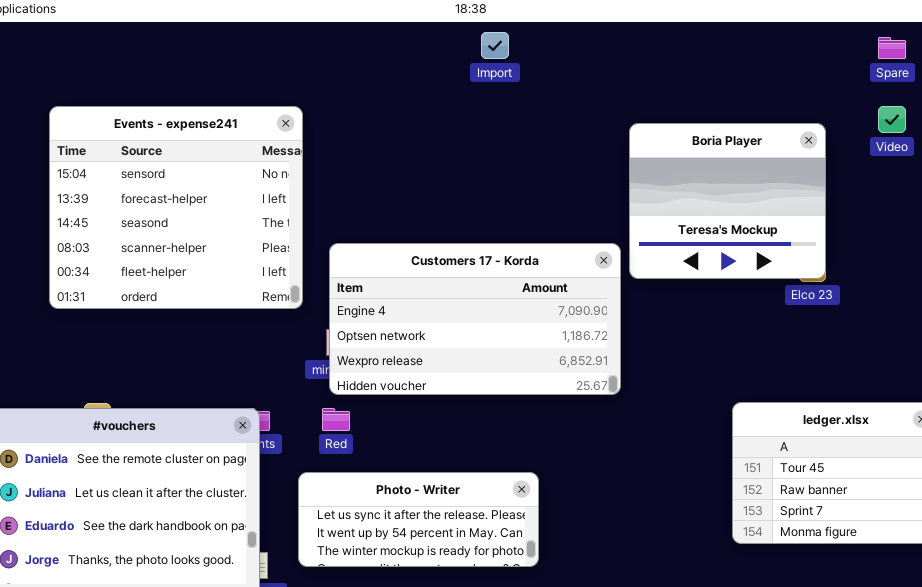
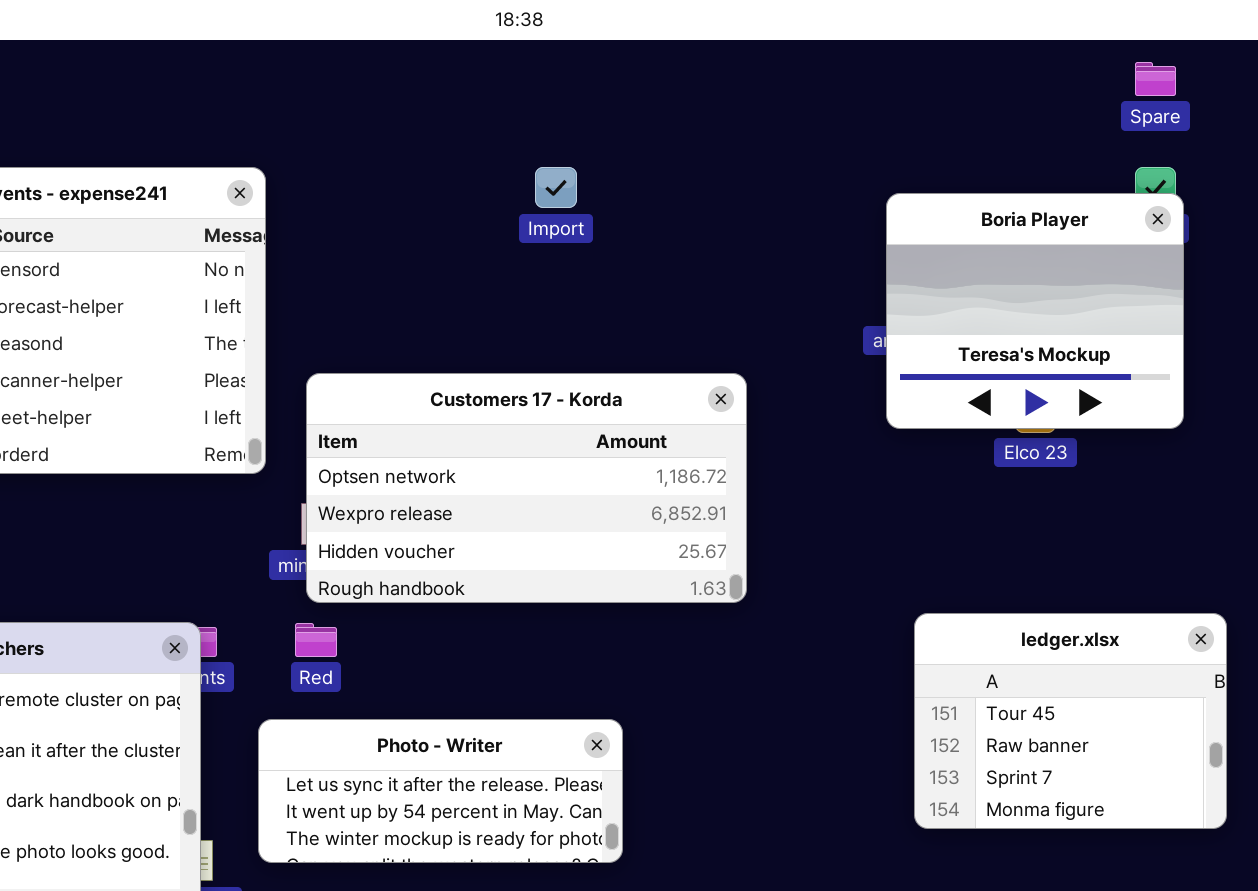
Import: [481,32,509,59] -> [535,167,577,208], moved
Boria Player: [629,123,826,279] -> [886,193,1184,429], moved
Customers 17 - Korda: [329,243,621,395] -> [306,373,747,603], scrolled down 1 row

